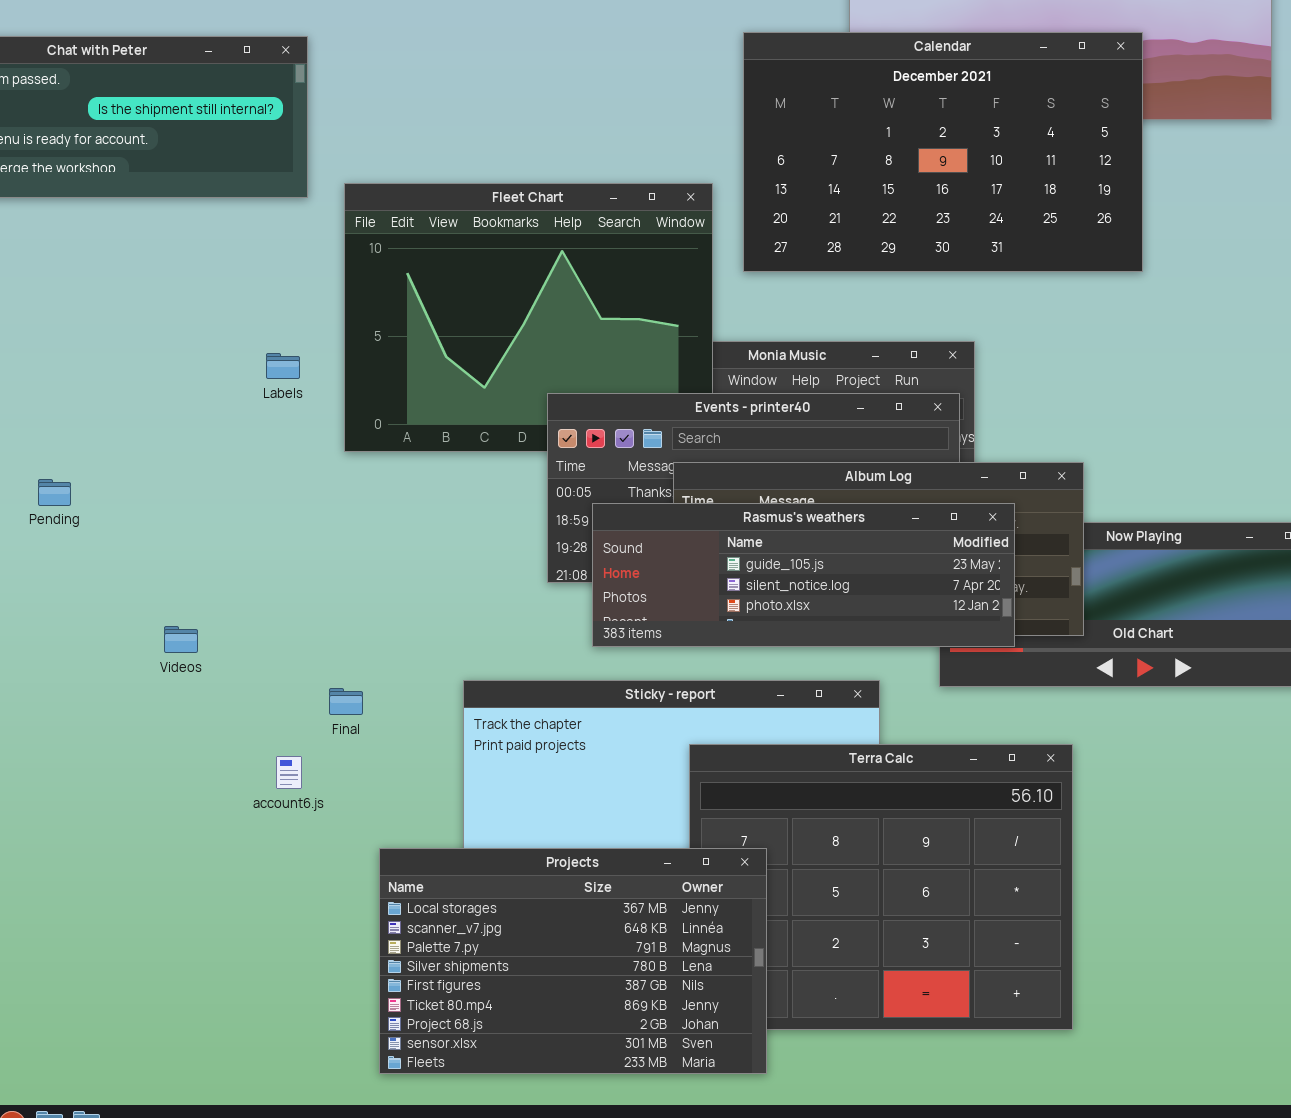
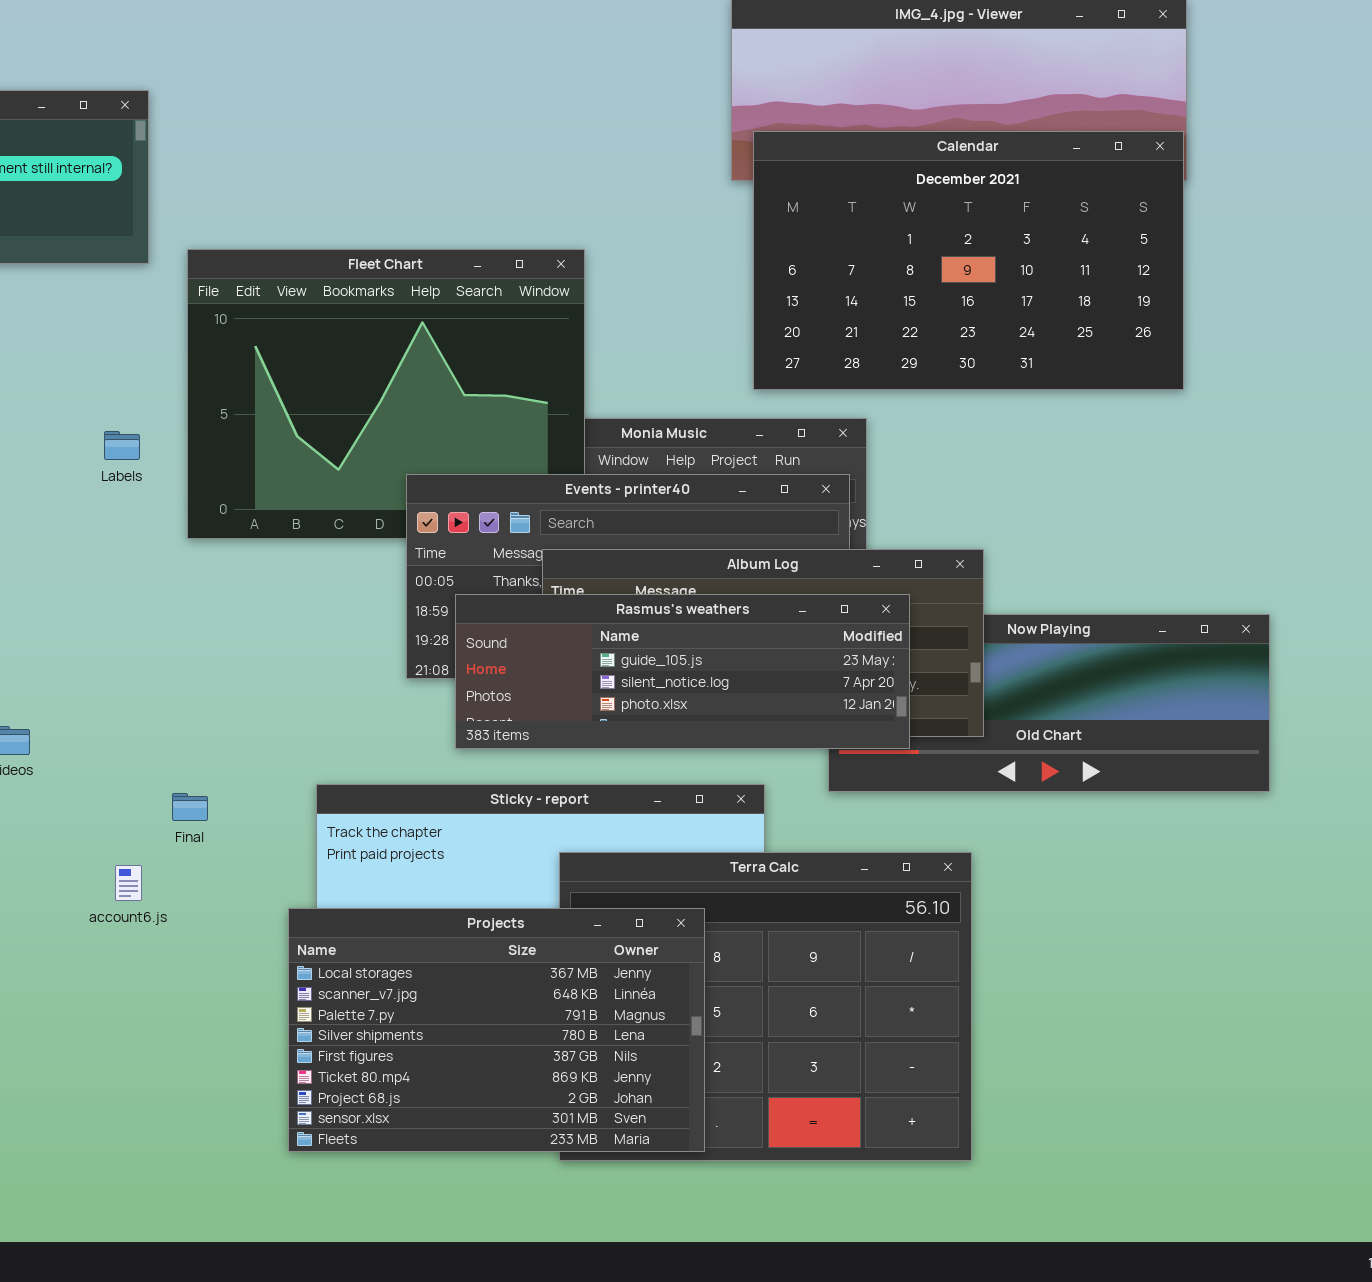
Calendar: [743,32,1143,272] -> [753,131,1184,390], moved
Projects: [379,848,767,1074] -> [288,908,705,1152], moved

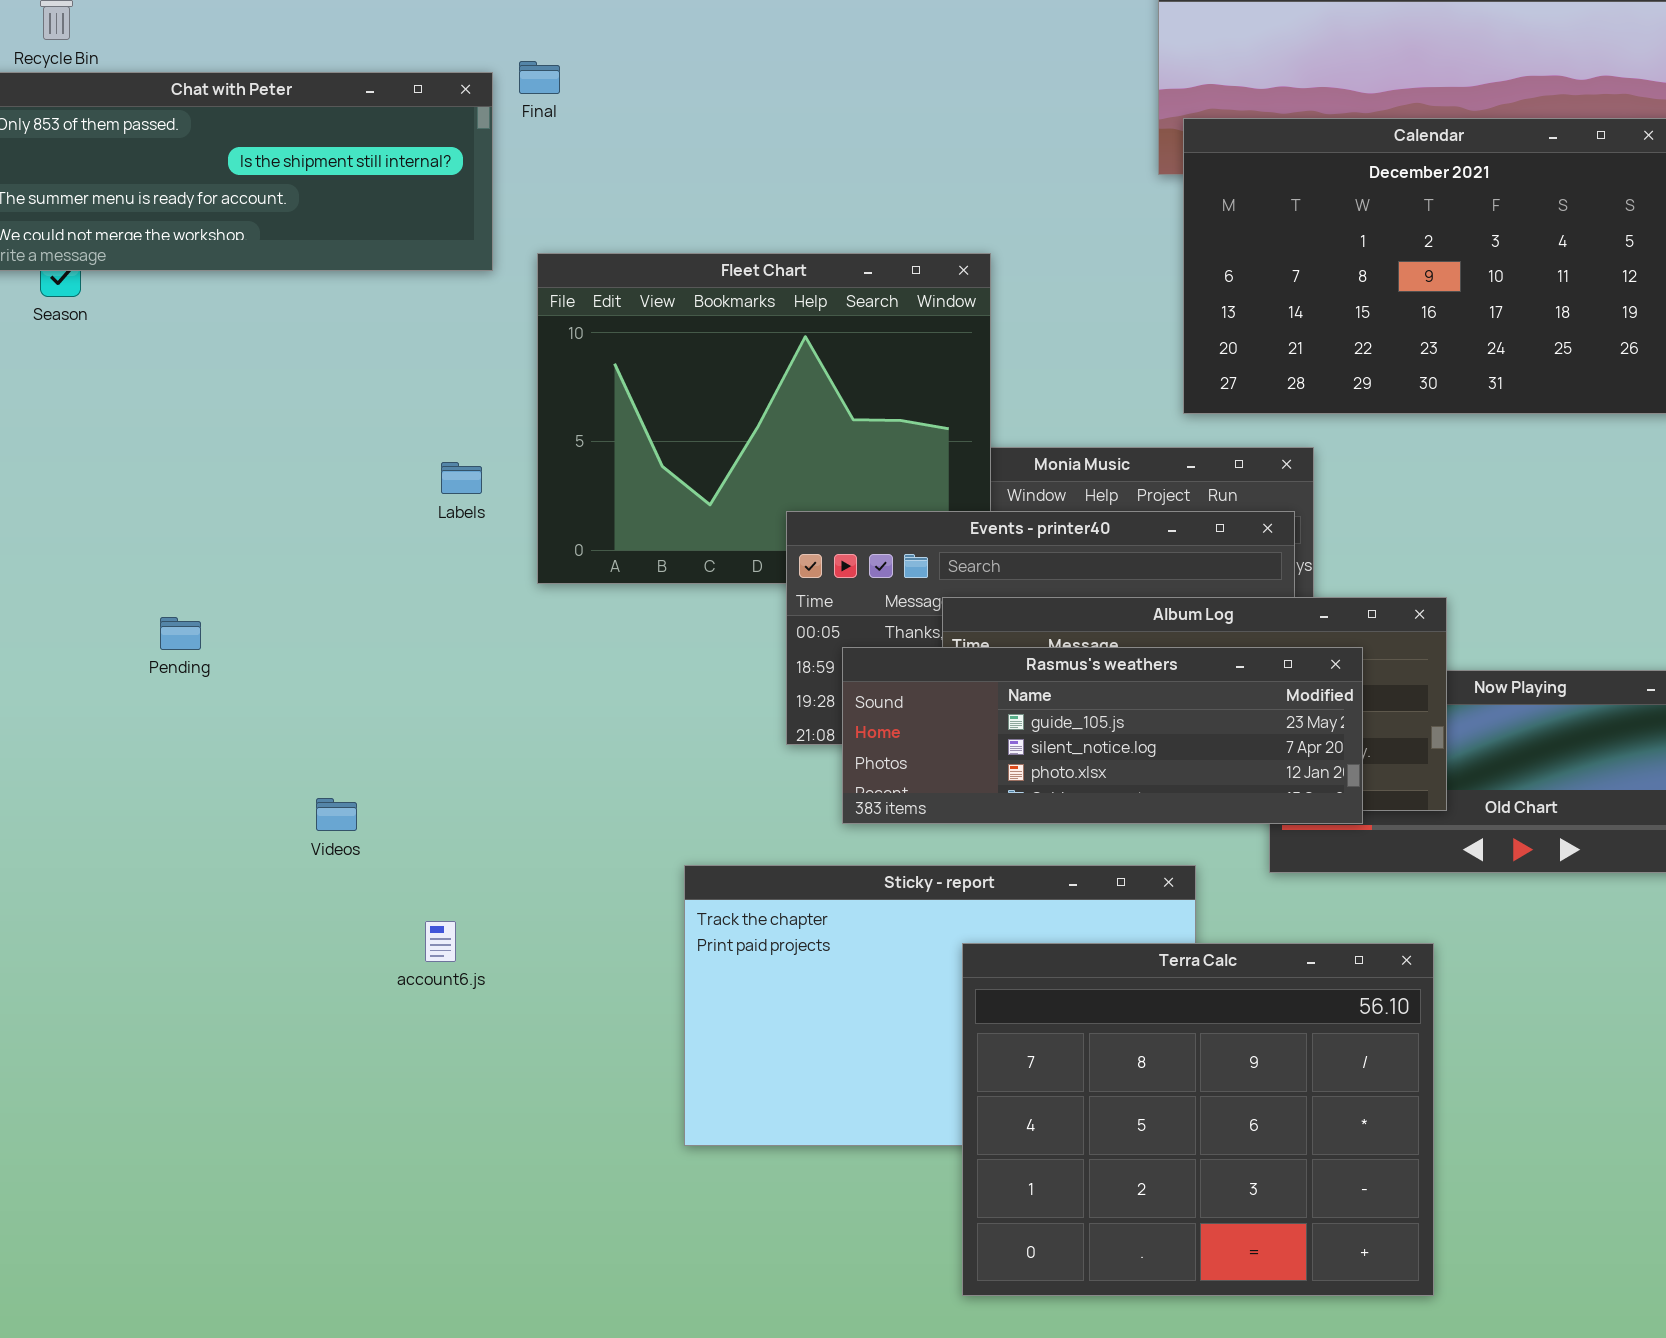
Final: [172,793,208,821] -> [519,61,560,94], moved
account6.js: [115,865,142,901] -> [425,921,456,962], moved
Projects: [288,908,705,1152] -> none, closed

